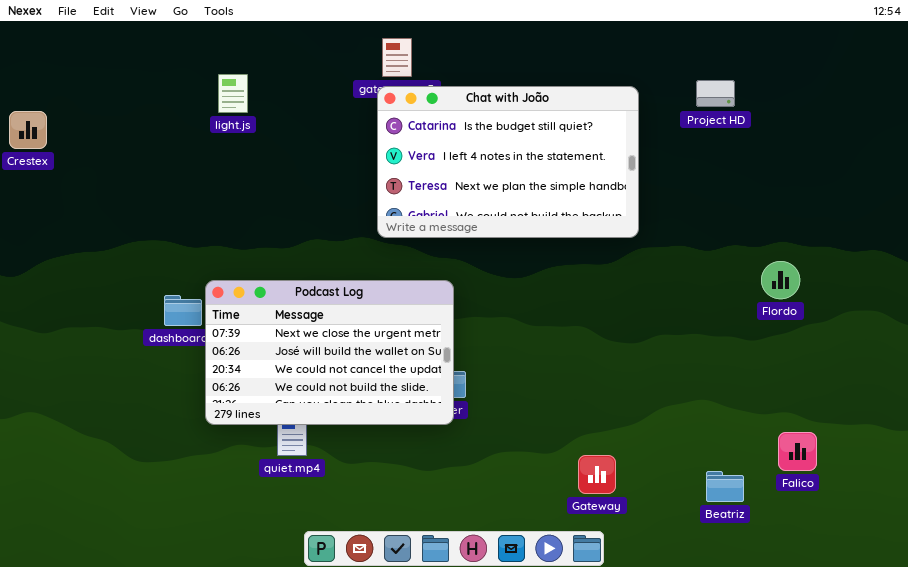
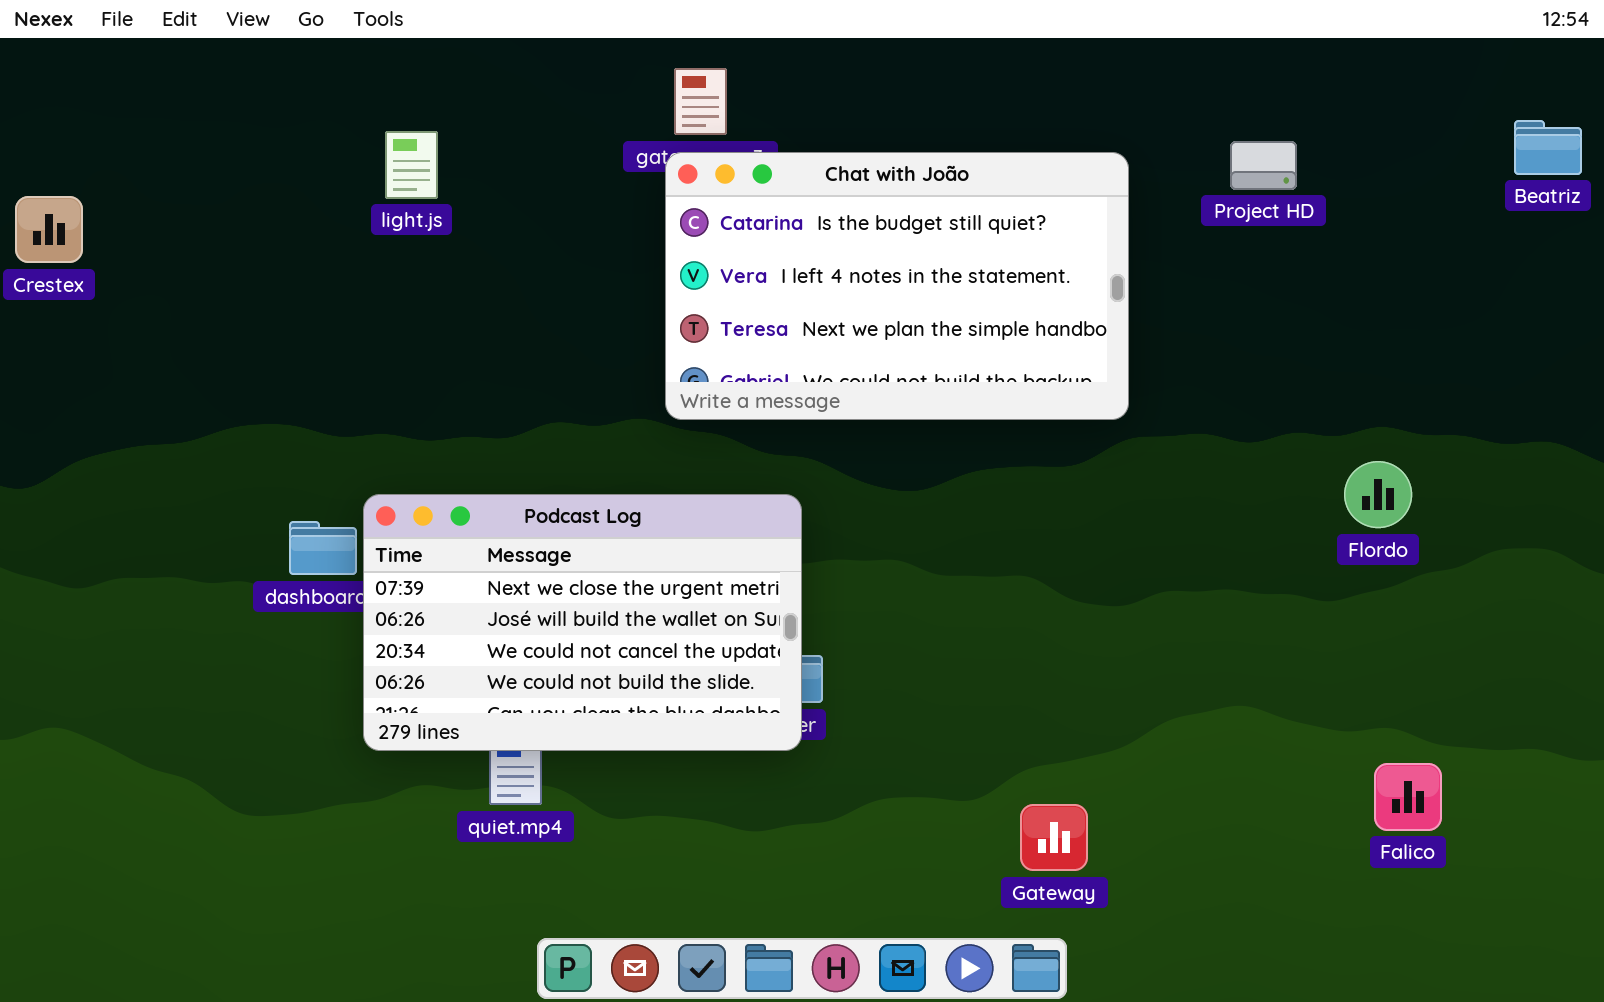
Beatriz: [706,471,744,502] -> [1514,120,1582,175], moved

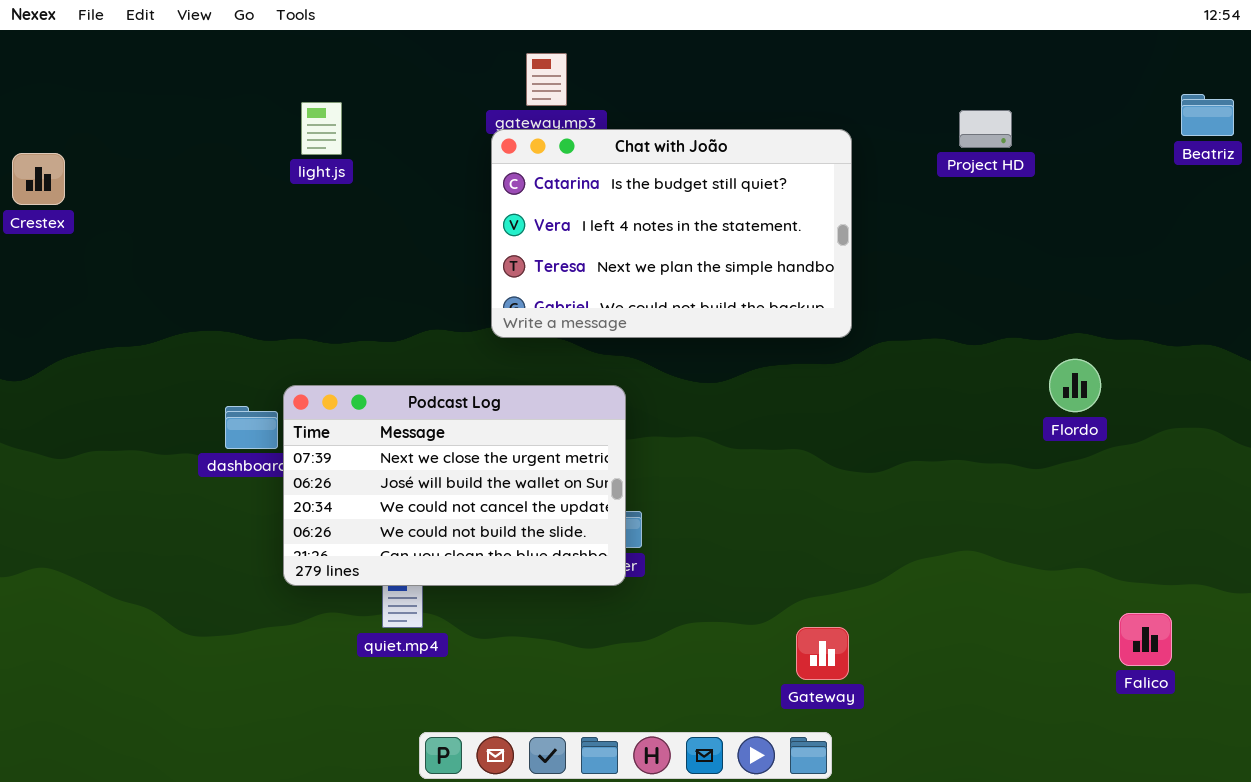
Chat with João: [665,152,1129,420] -> [491,129,852,338], moved
Falico: [1374,763,1442,831] -> [1119,613,1172,666], moved

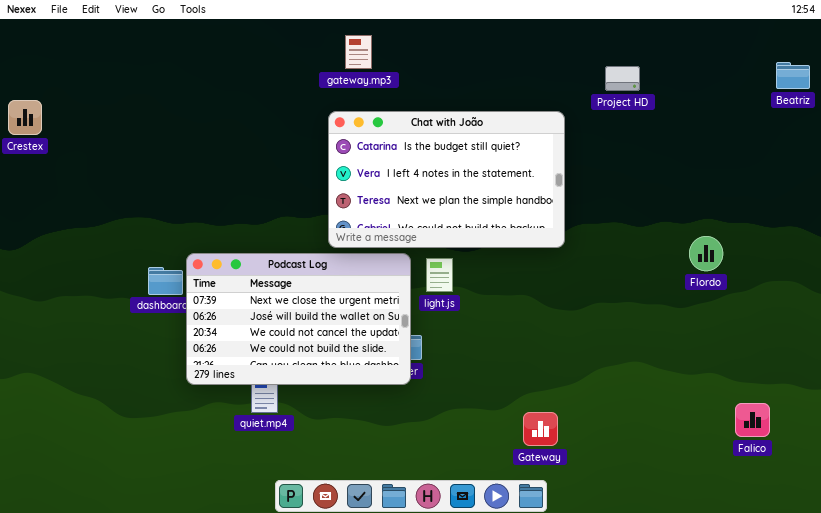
light.js: [301,102,342,155] -> [426,258,453,292], moved
Project HD: [959,110,1012,148] -> [605,66,640,91], moved
Chat with João: [491,129,852,338] -> [328,111,565,248], moved

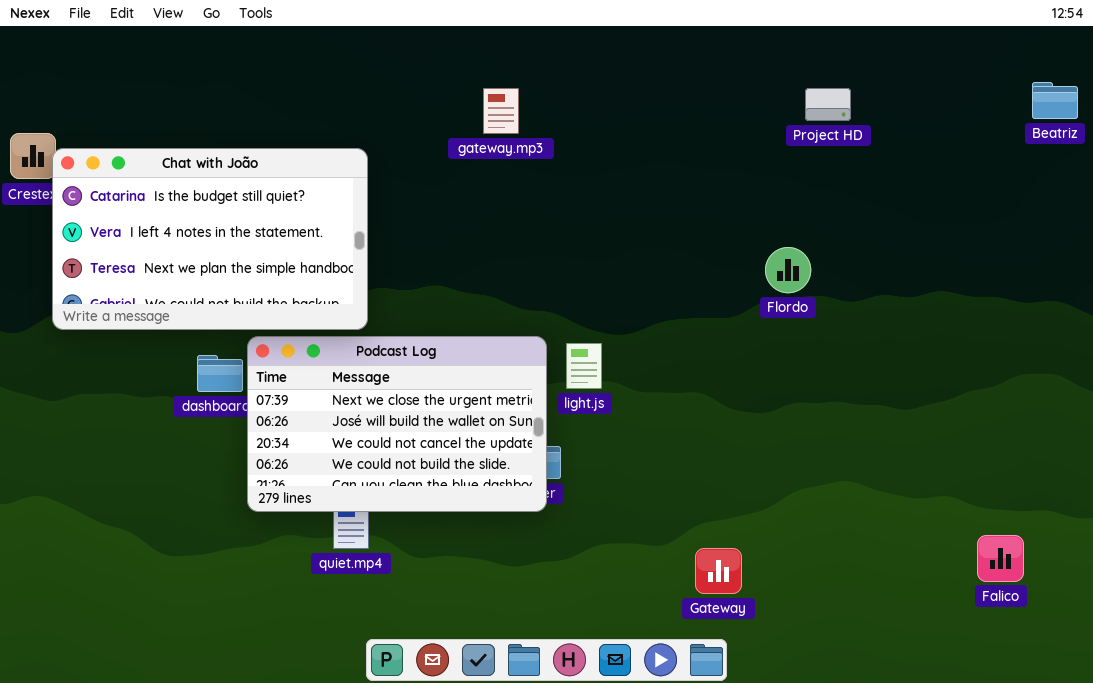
gateway.mp3: [345,35,372,69] -> [483,88,519,134], moved
Chat with João: [328,111,565,248] -> [52,148,368,330], moved
Flordo: [689,236,723,271] -> [765,247,811,293], moved

